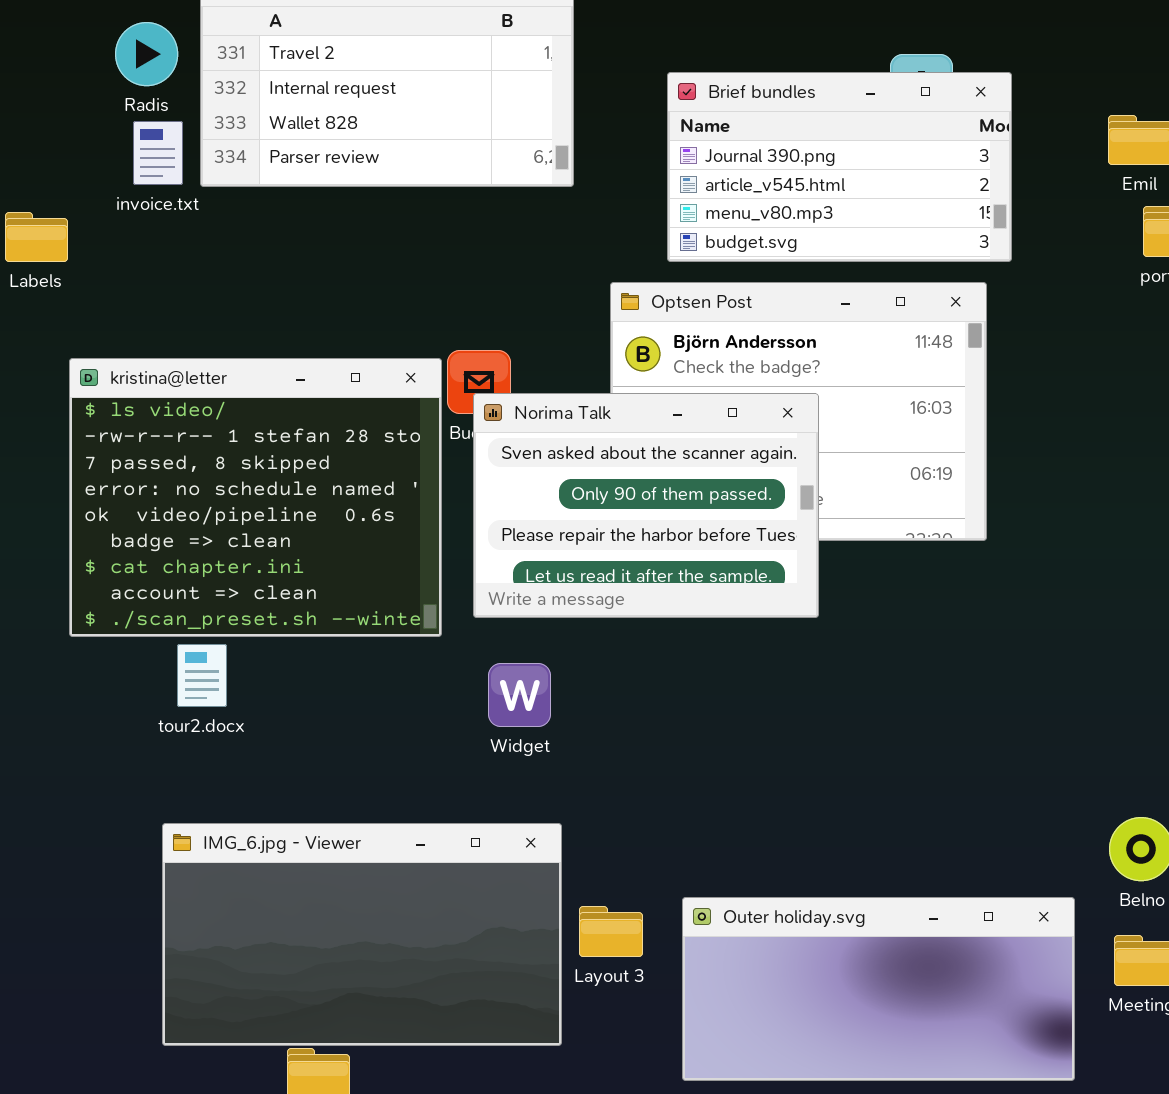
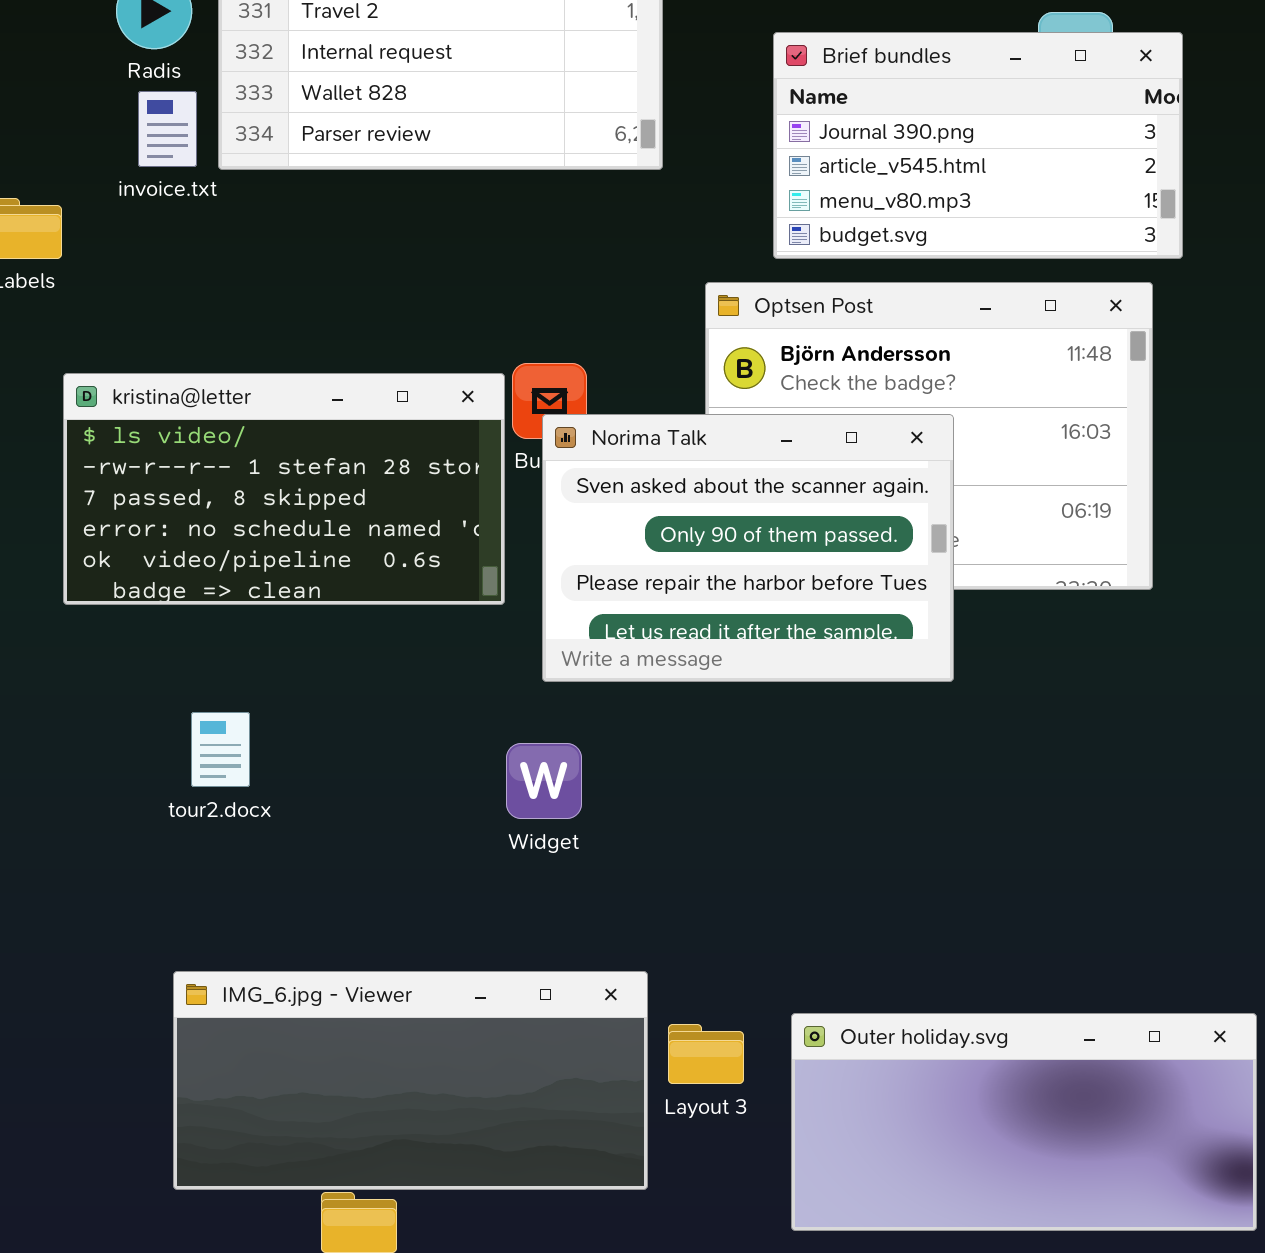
kristina@letter: [69,358,442,637] -> [63,373,505,605], resized
Widget: [488,663,551,727] -> [506,743,582,819], moved
IMG_6.jpg - Viewer: [162,823,562,1046] -> [173,971,648,1190], resized

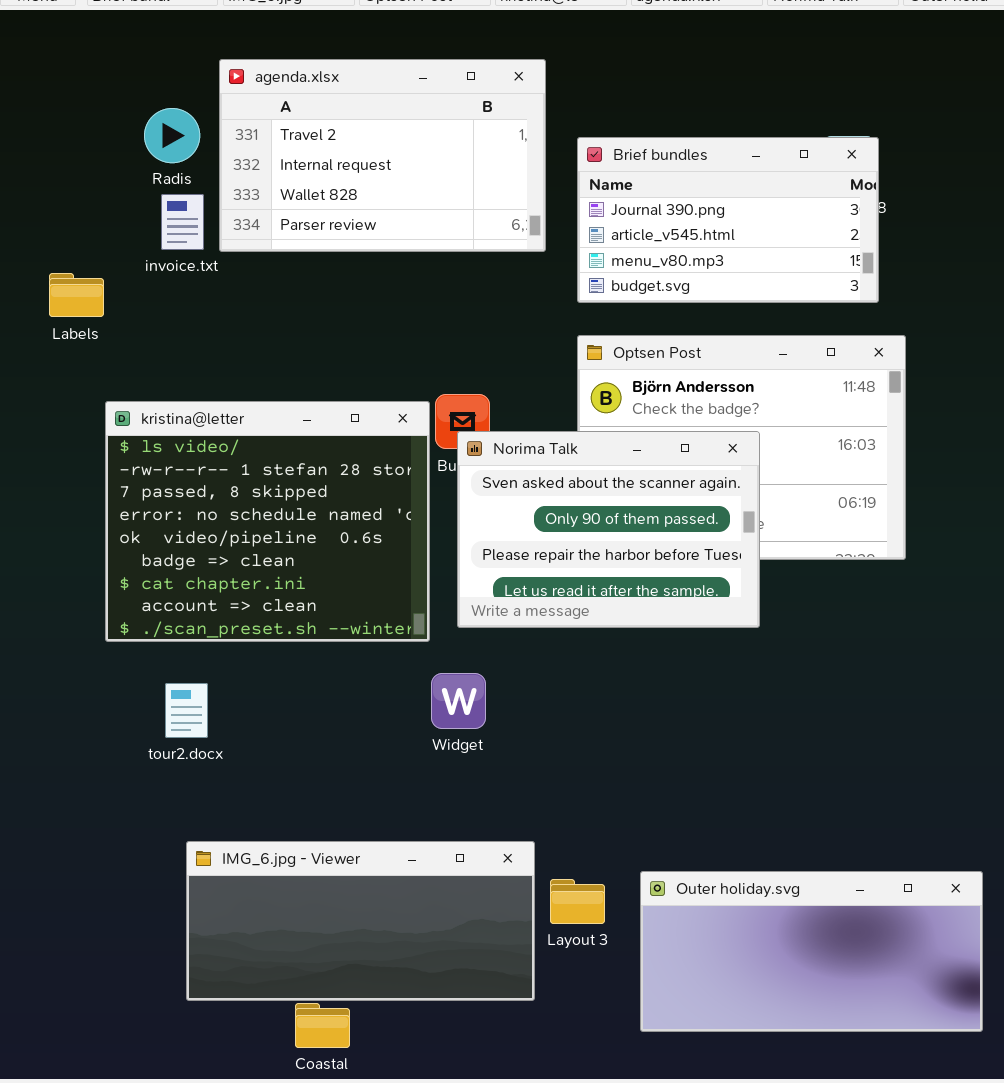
Brief bundles: [773,32,1183,259] -> [577,137,879,303], moved
kristina@letter: [63,373,505,605] -> [105,401,430,642], resized
tour2.docx: [191,712,250,787] -> [165,683,208,738], moved

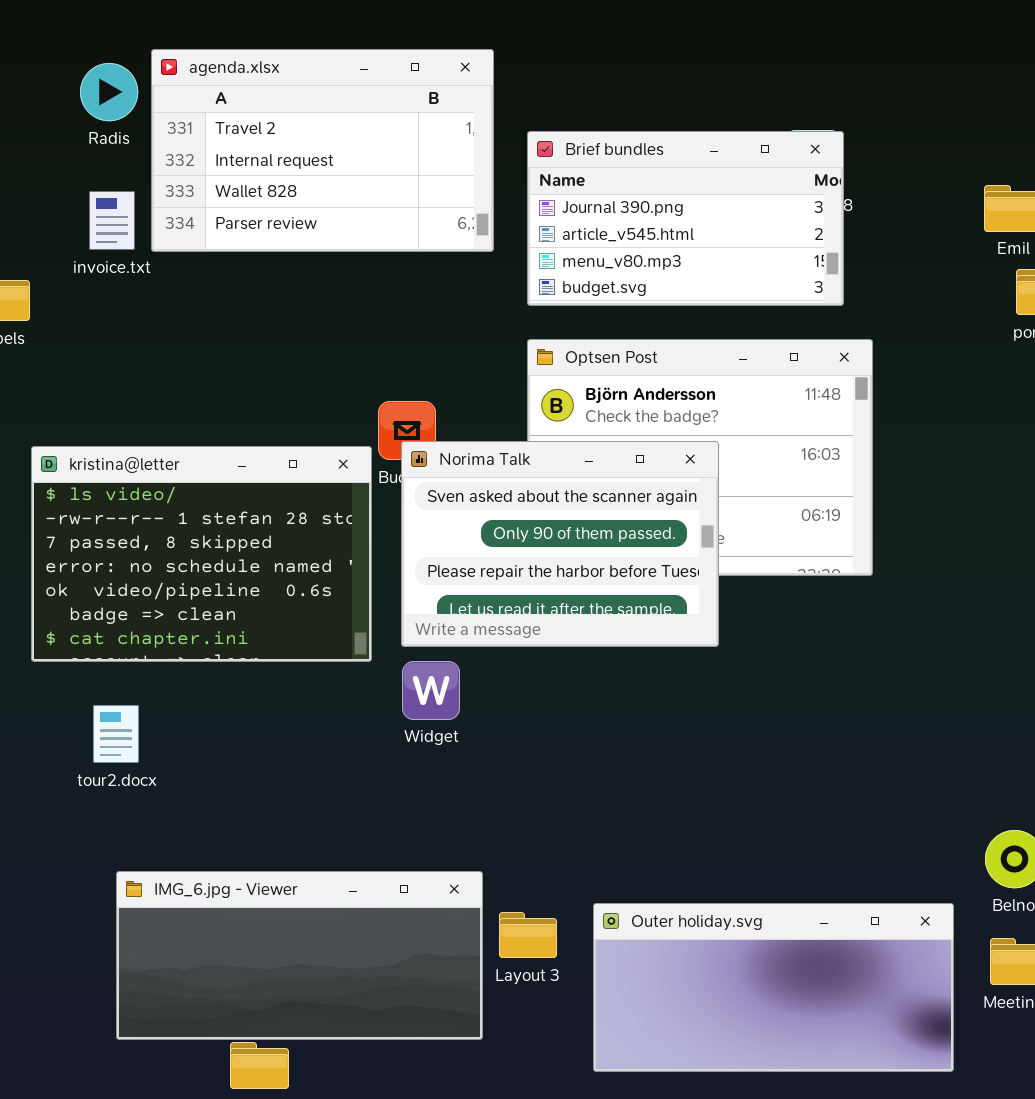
Radis: [144,108,200,163] -> [80,63,138,121], moved
kristina@letter: [105,401,430,642] -> [31,446,372,662], resized
Widget: [431,673,486,729] -> [402,661,460,720], moved

